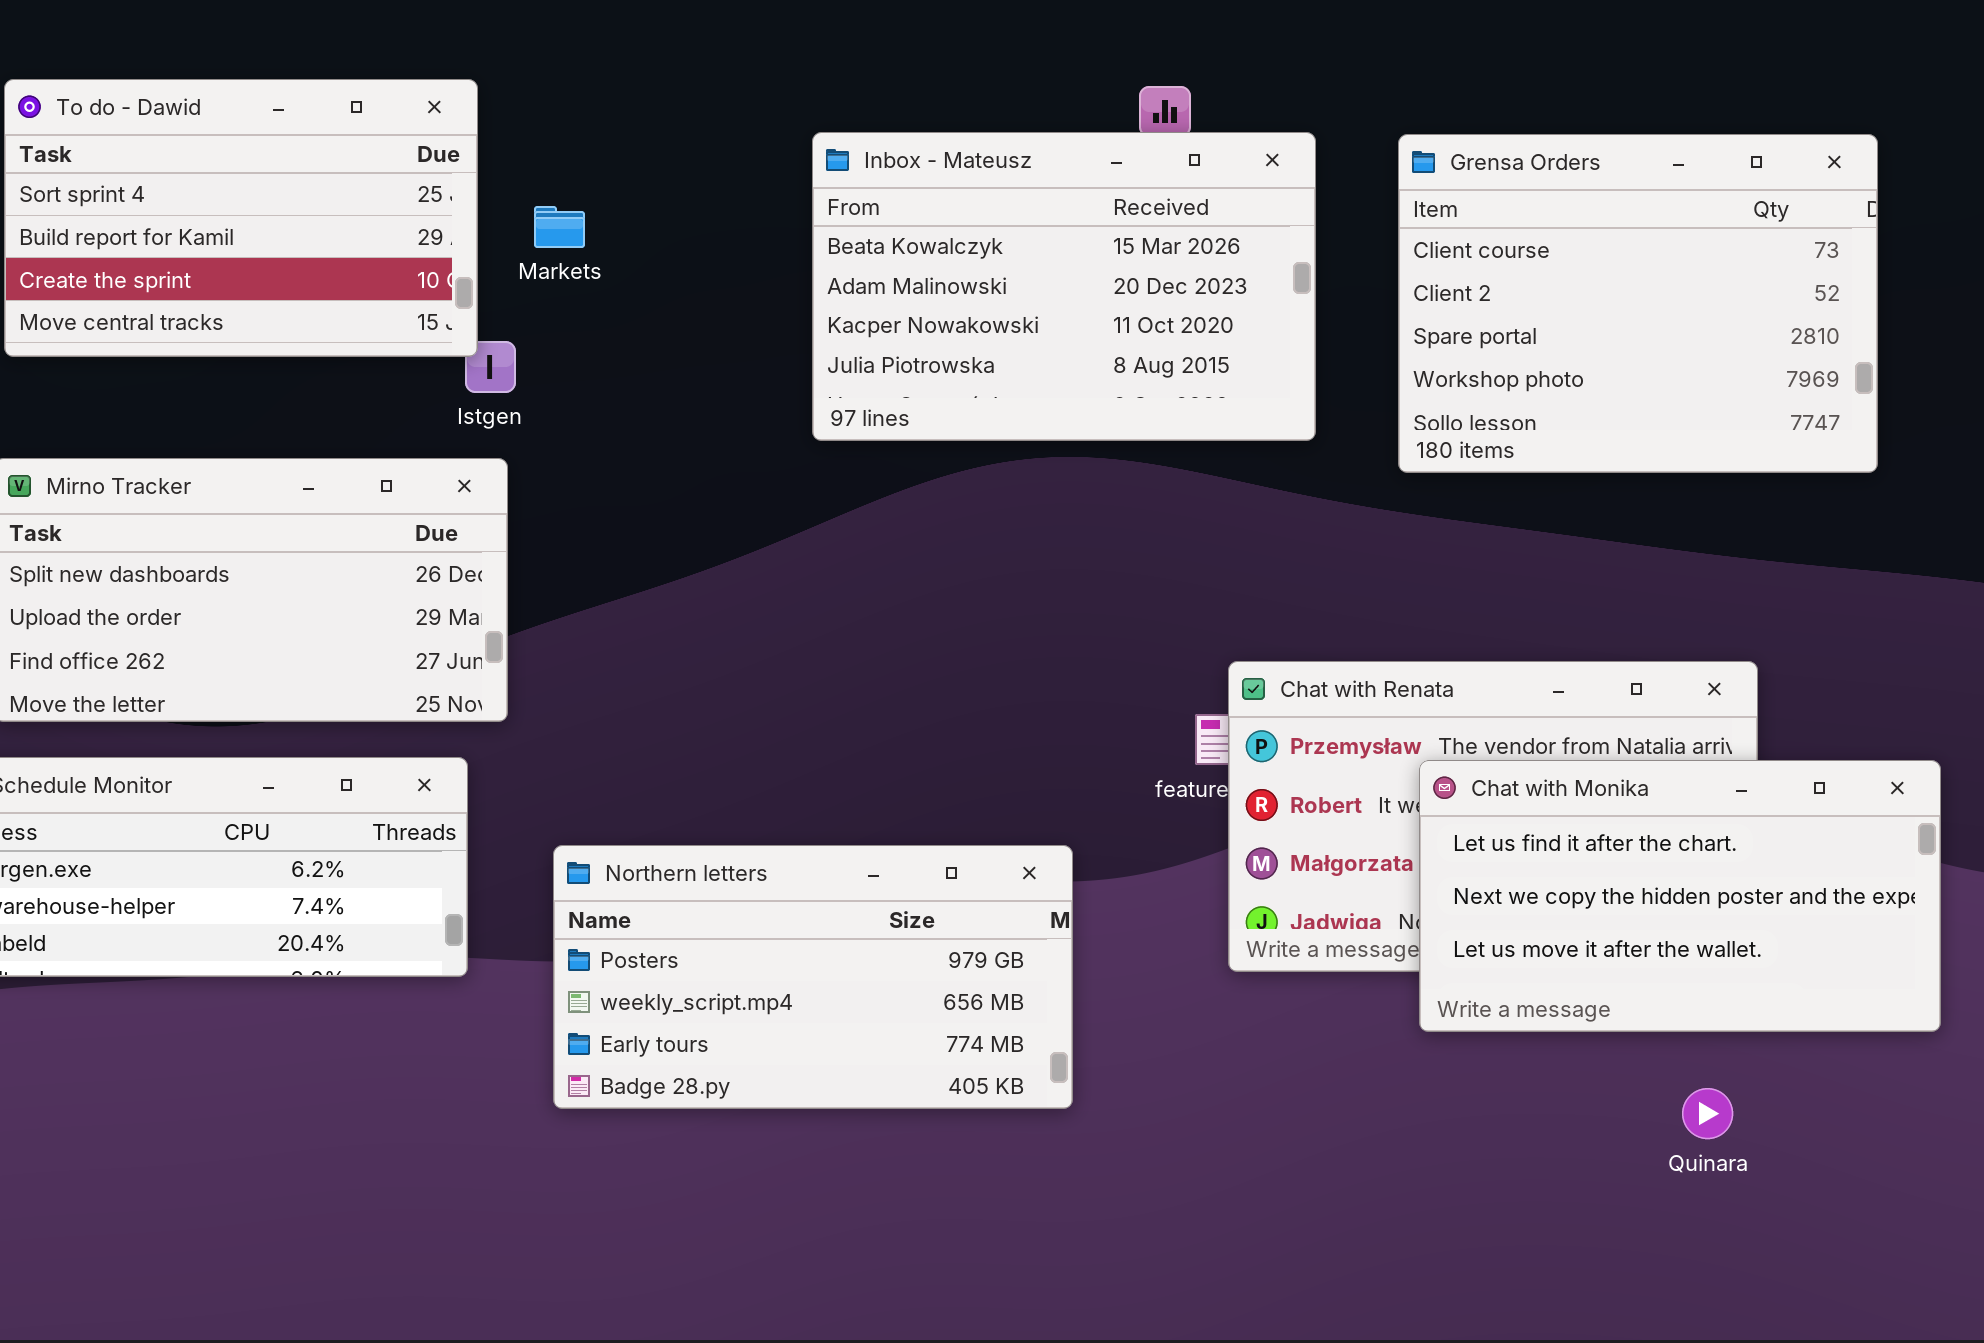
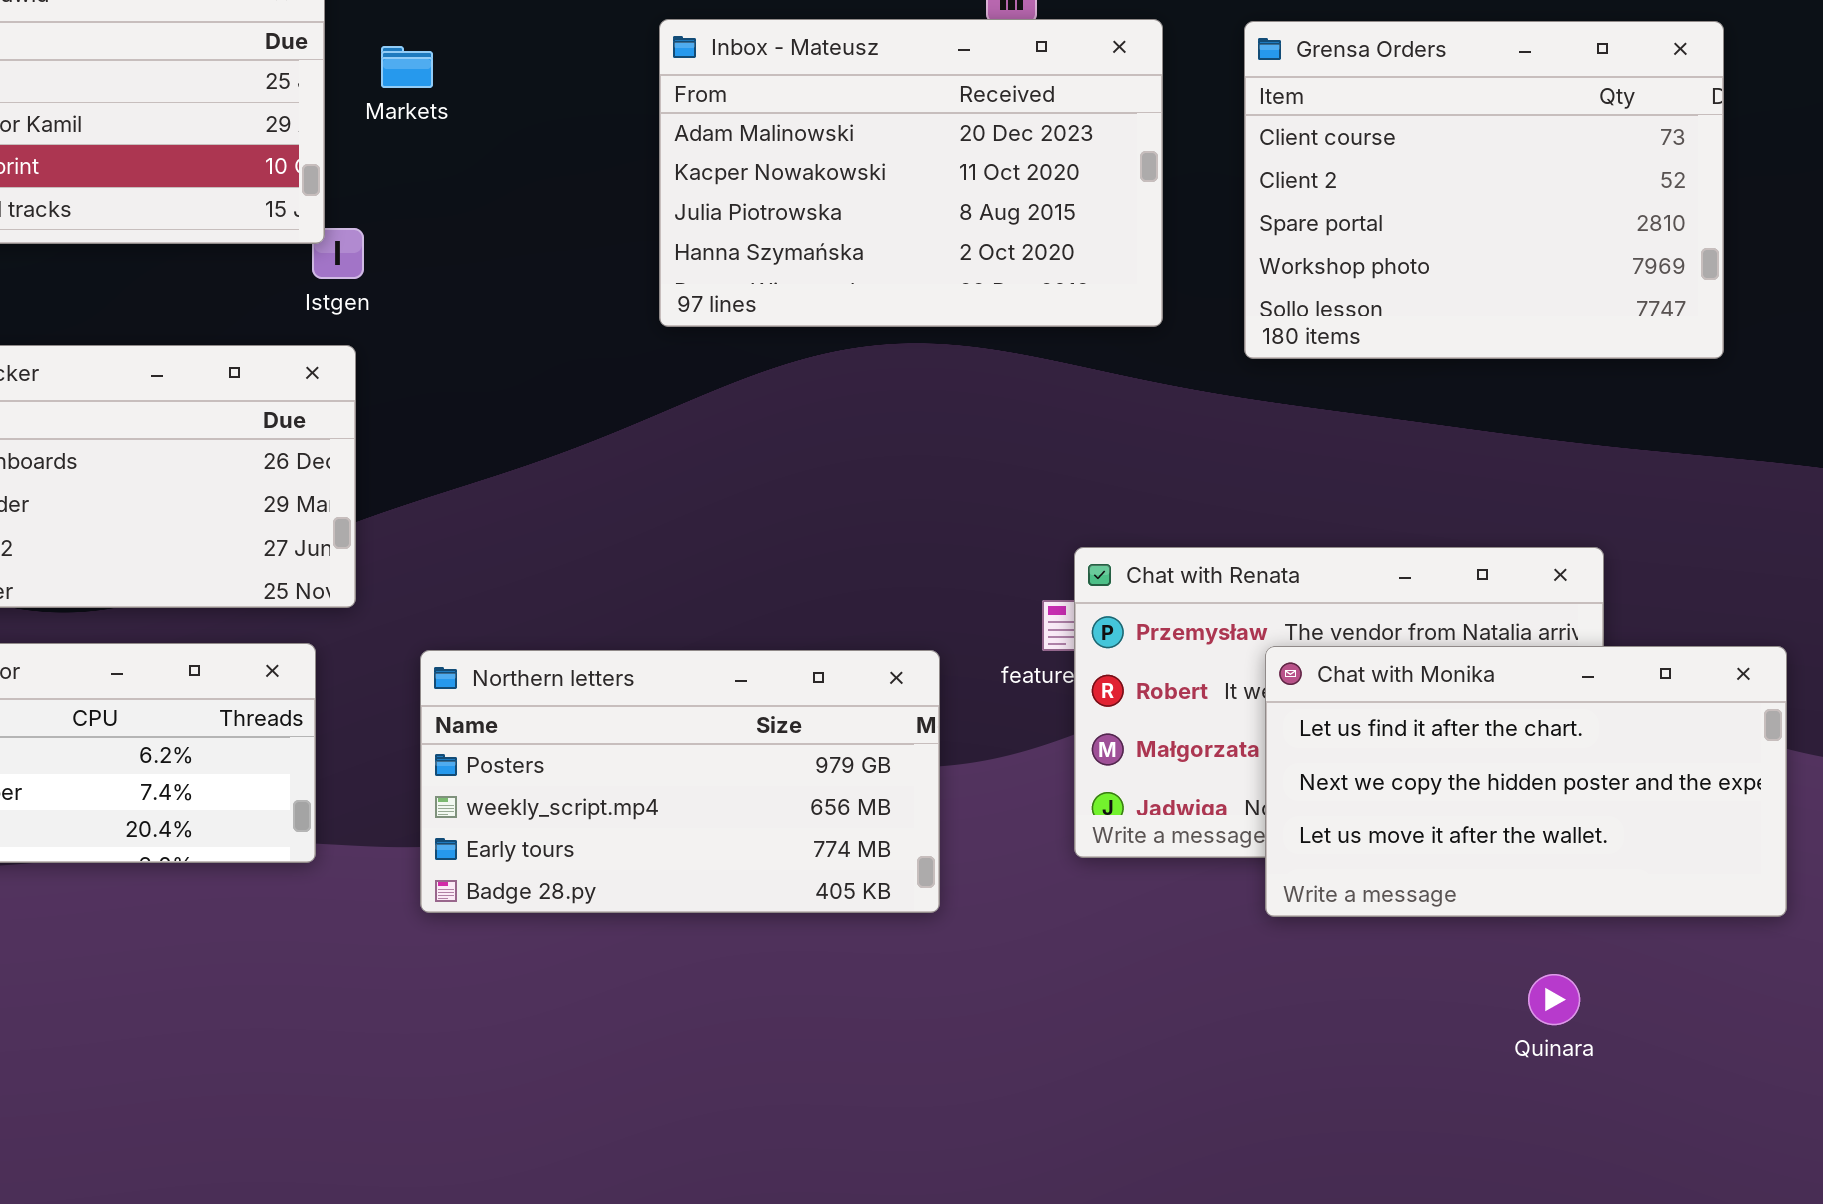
Inbox - Mateusz: [812,132,1316,441] -> [659,19,1163,327], scrolled down 1 row
Markets: [534,206,585,248] -> [381,46,433,88], moved
Northern letters: [553,845,1073,1109] -> [420,650,940,913], moved

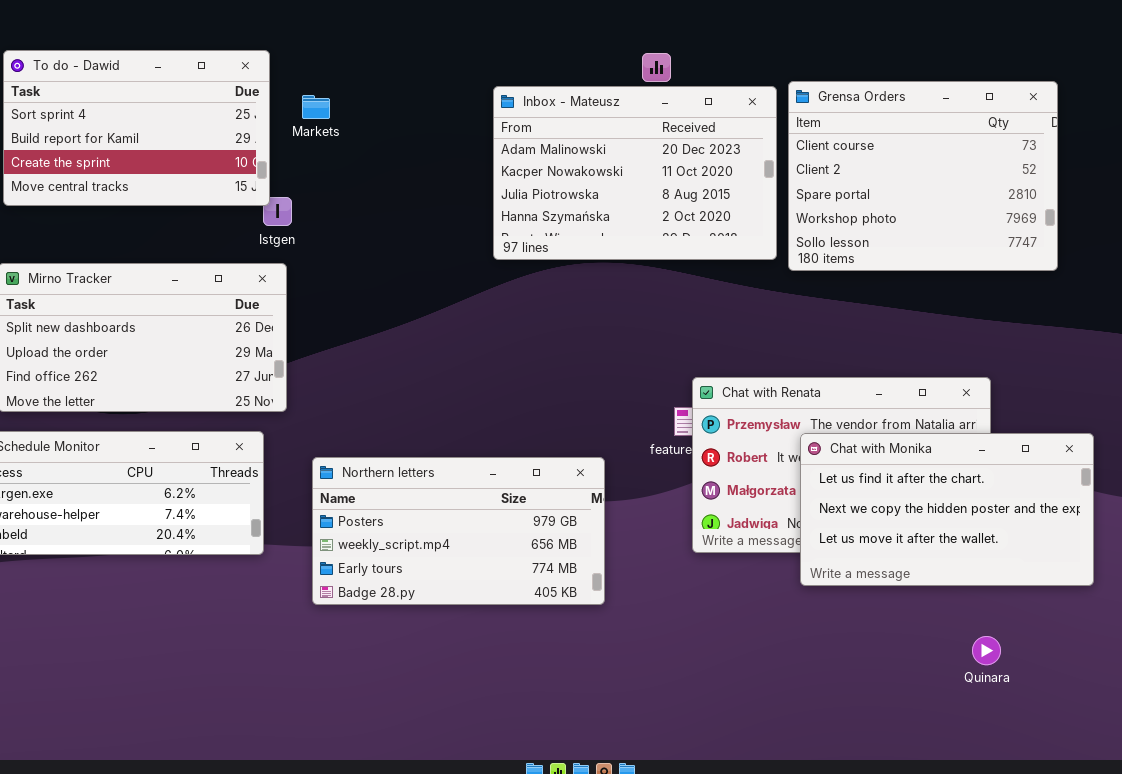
Inbox - Mateusz: [659,19,1163,327] -> [493,86,777,260], moved
Northern letters: [420,650,940,913] -> [312,457,605,605], moved
Quinara: [1528,974,1580,1025] -> [972,636,1001,665], moved

